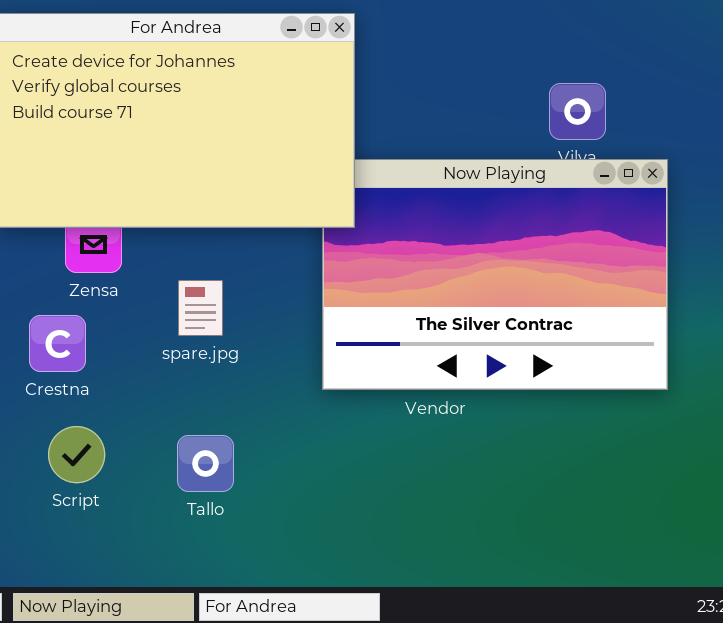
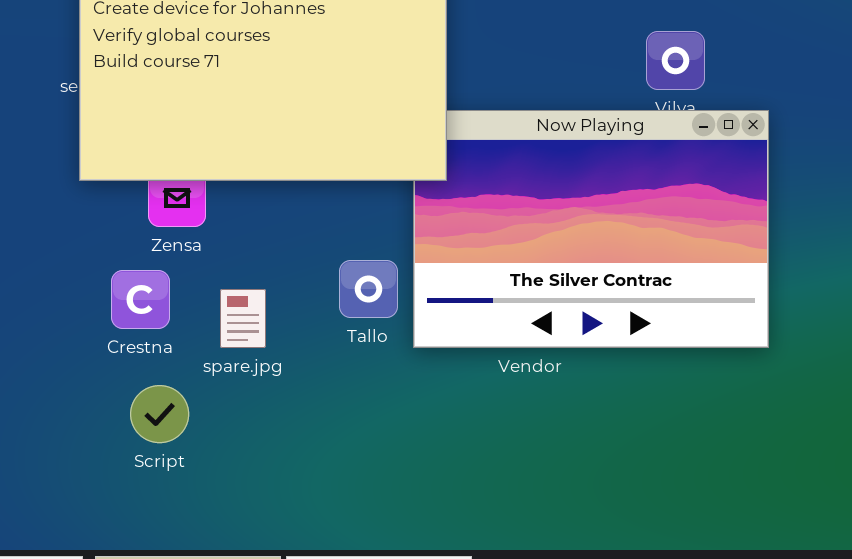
spare.jpg: [178,280,223,336] -> [220,289,266,348], moved
Tallo: [177,435,234,492] -> [339,260,398,318], moved

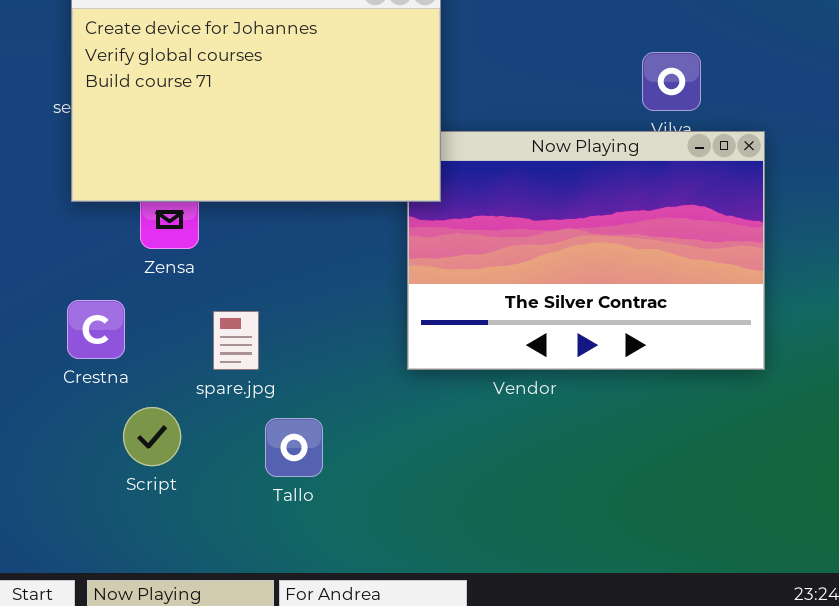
Tallo: [339,260,398,318] -> [265,418,323,477], moved
Crestna: [111,270,170,329] -> [67,300,125,359], moved

